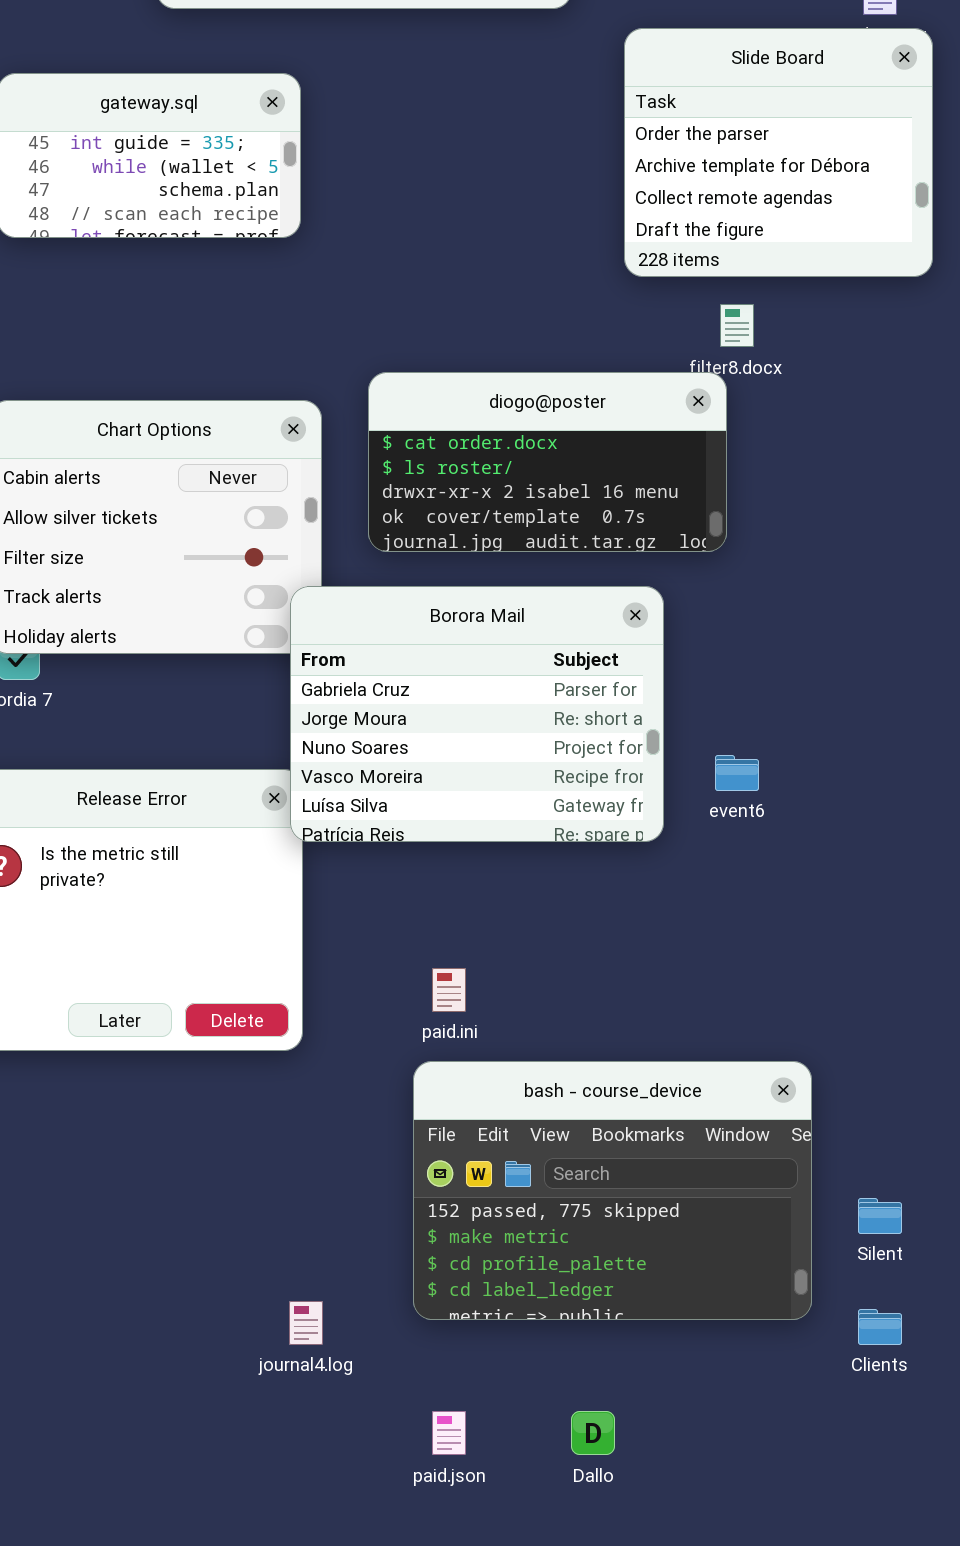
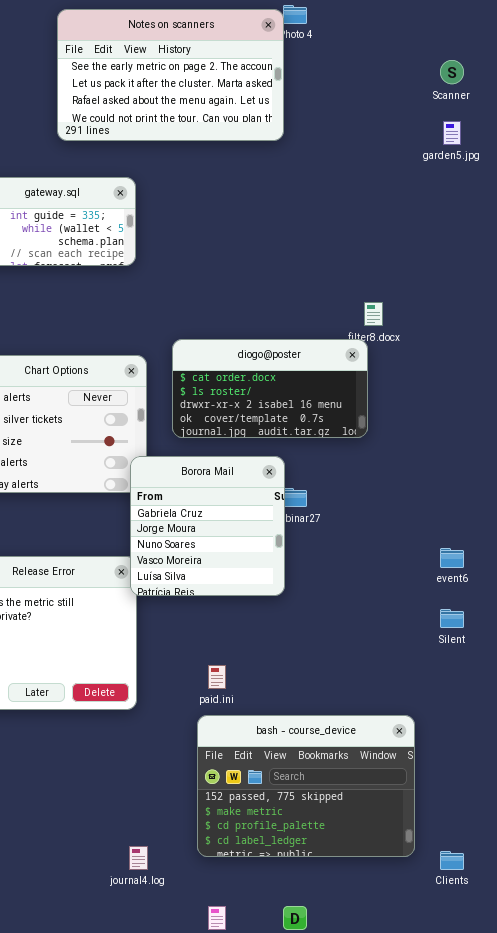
Slide Board: [624,28,933,277] -> none, closed
Borora Mail: [290,586,664,842] -> [130,456,285,596], resized
event6: [715,755,759,791] -> [440,548,464,568], moved
Silent: [858,1198,902,1234] -> [440,609,464,628], moved

